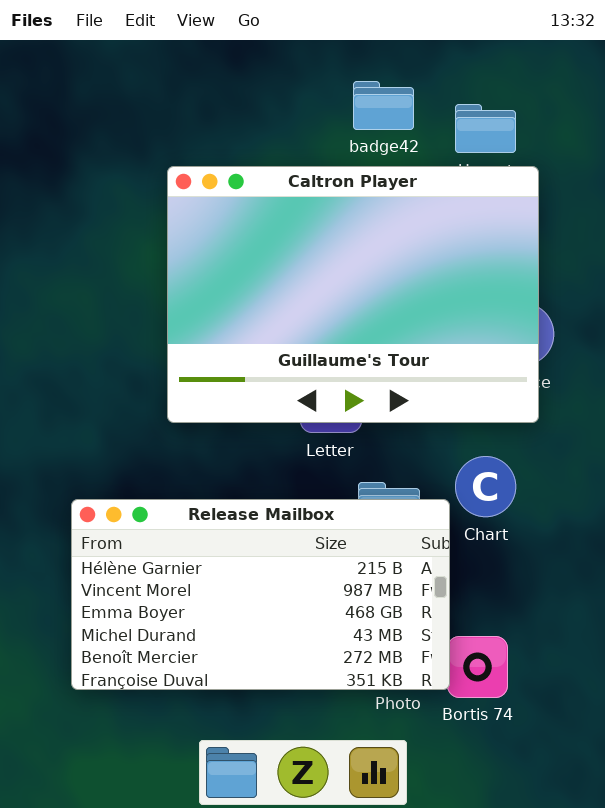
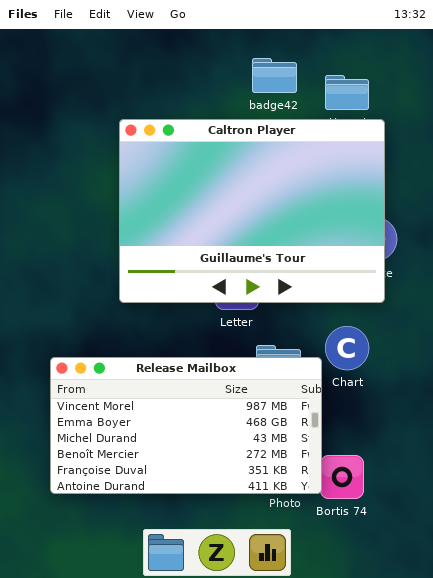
Release Mailbox: [71,499,450,690] -> [50,357,322,494], scrolled down 1 row

